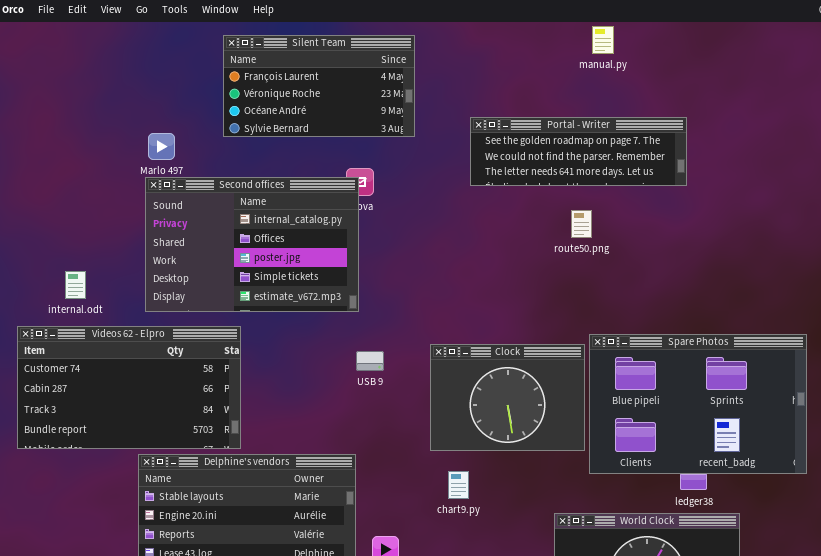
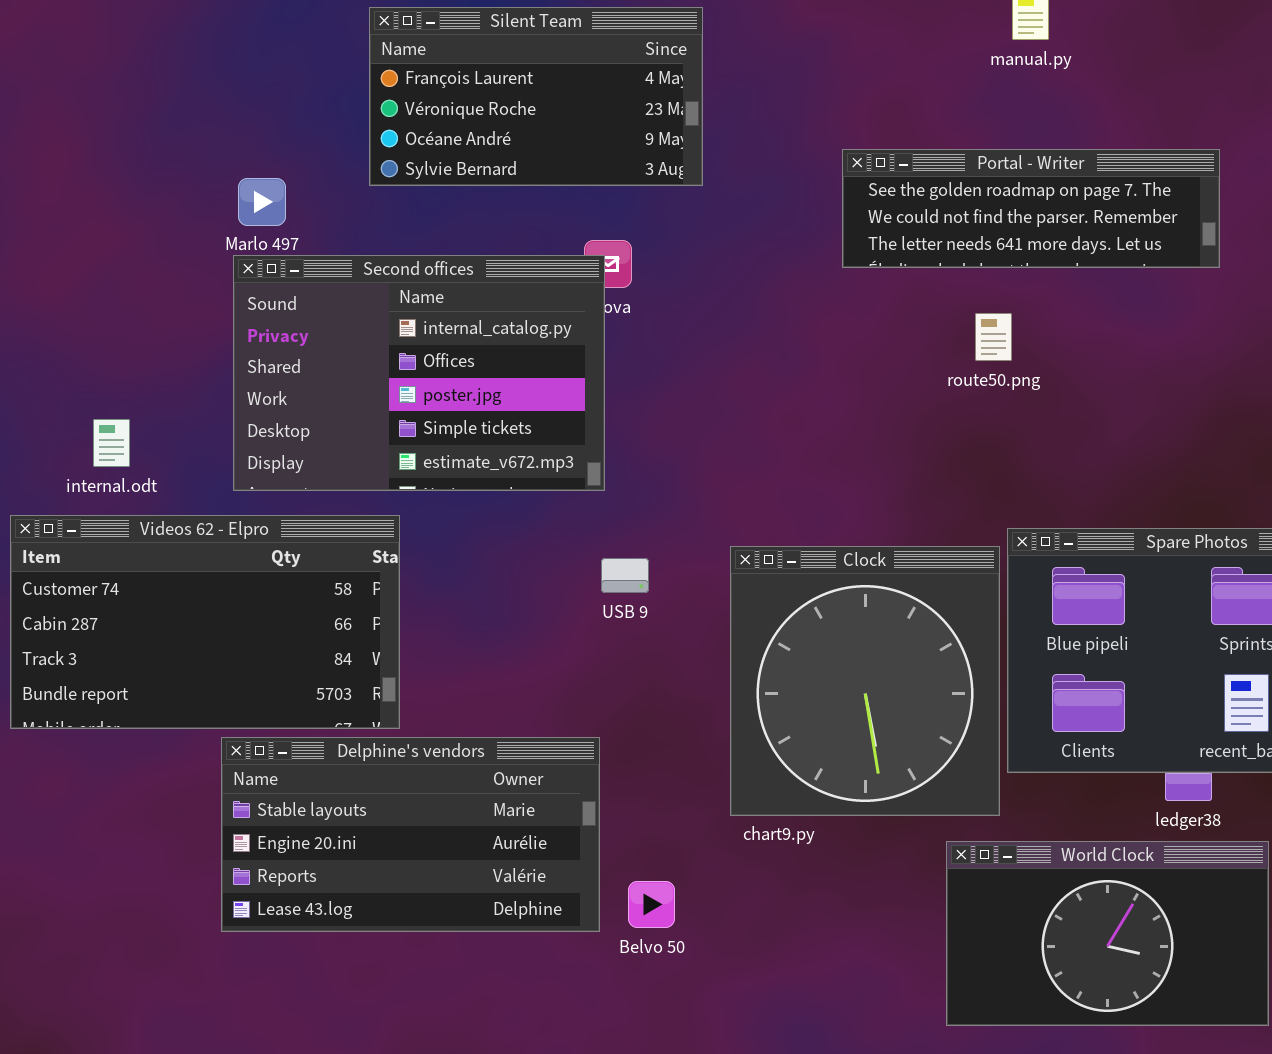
Portal - Writer: [470,117,687,186] -> [842,149,1220,268], moved
Clock: [430,344,585,451] -> [730,546,1000,816], resized

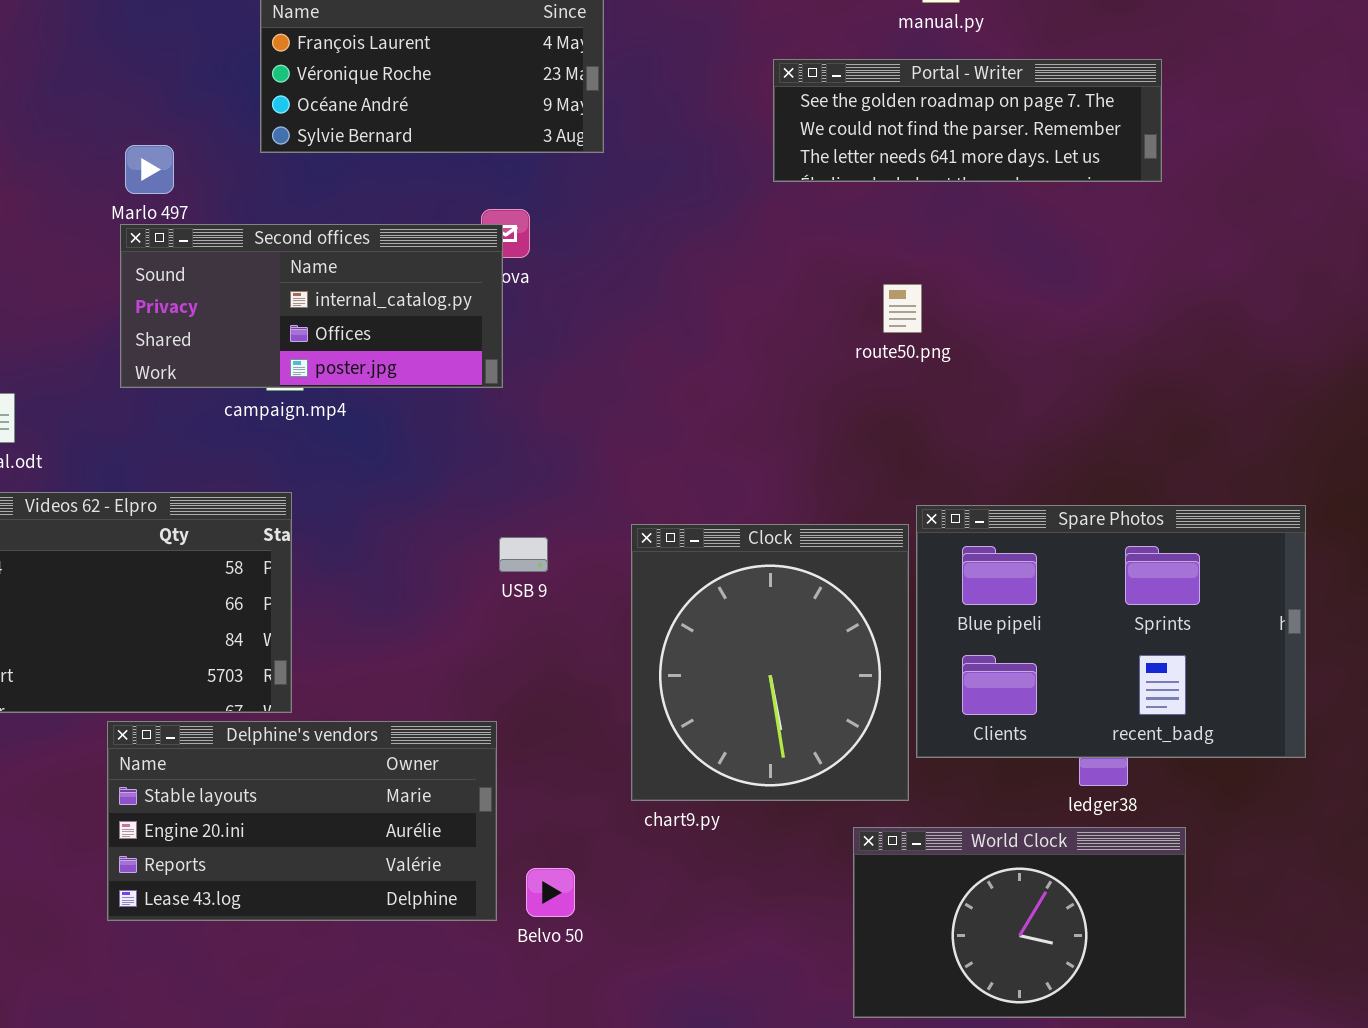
Portal - Writer: [842,149,1220,268] -> [773,59,1162,182], moved
Second offices: [233,255,605,491] -> [120,224,503,388], resized

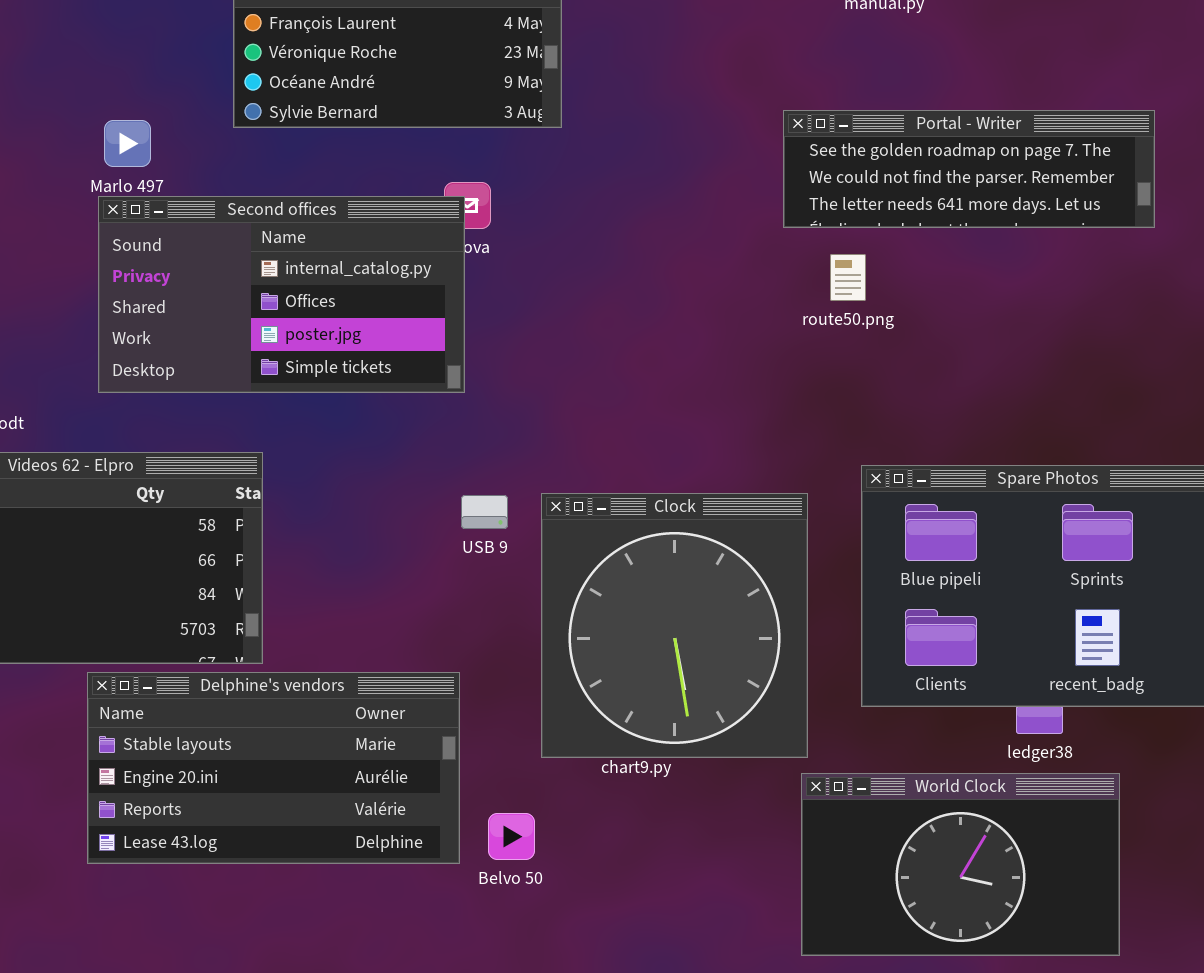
Portal - Writer: [773,59,1162,182] -> [783,110,1155,228], moved
Second offices: [120,224,503,388] -> [98,196,465,393], resized
Clock: [631,524,909,801] -> [541,493,808,758], moved

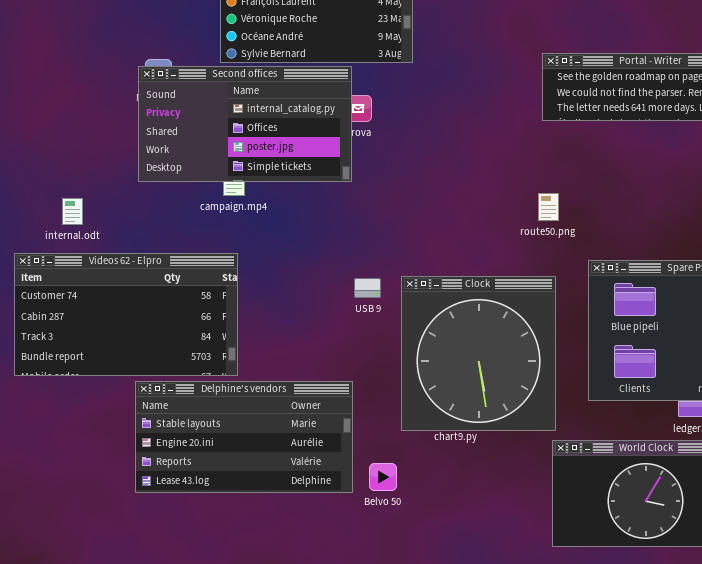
Second offices: [98,196,465,393] -> [138,66,352,182], moved
route50.png: [830,254,866,301] -> [538,193,559,221], moved

